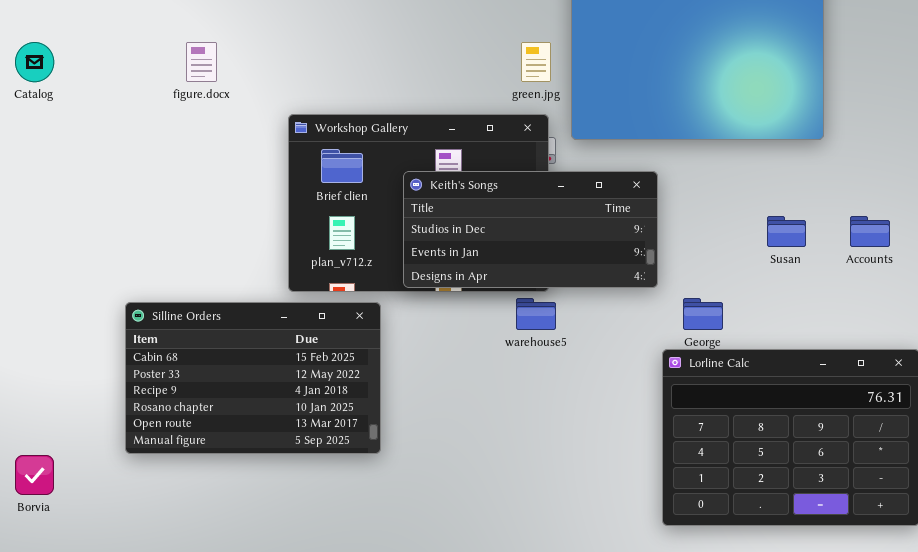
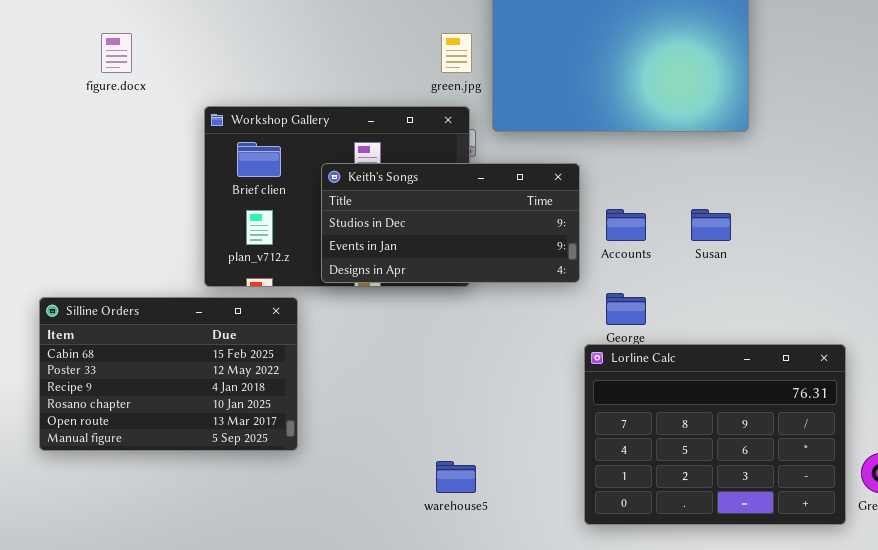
Accounts: [850,216,890,247] -> [606,209,646,241], moved
warehouse5: [516,298,556,330] -> [436,461,476,493], moved

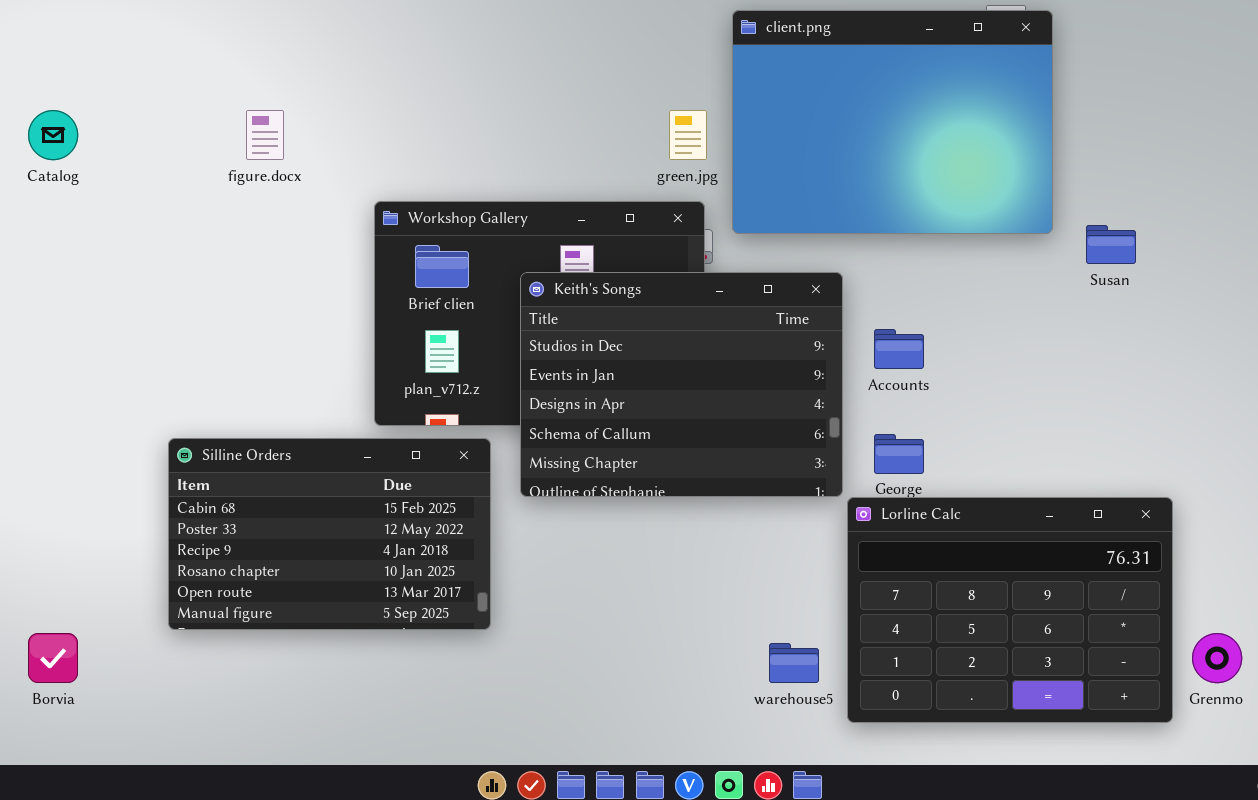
Keith's Songs: [321,163,580,283] -> [520,272,843,497], resized
Susan: [691,209,731,241] -> [1086,225,1136,264], moved
warehouse5: [436,461,476,493] -> [769,643,819,683], moved

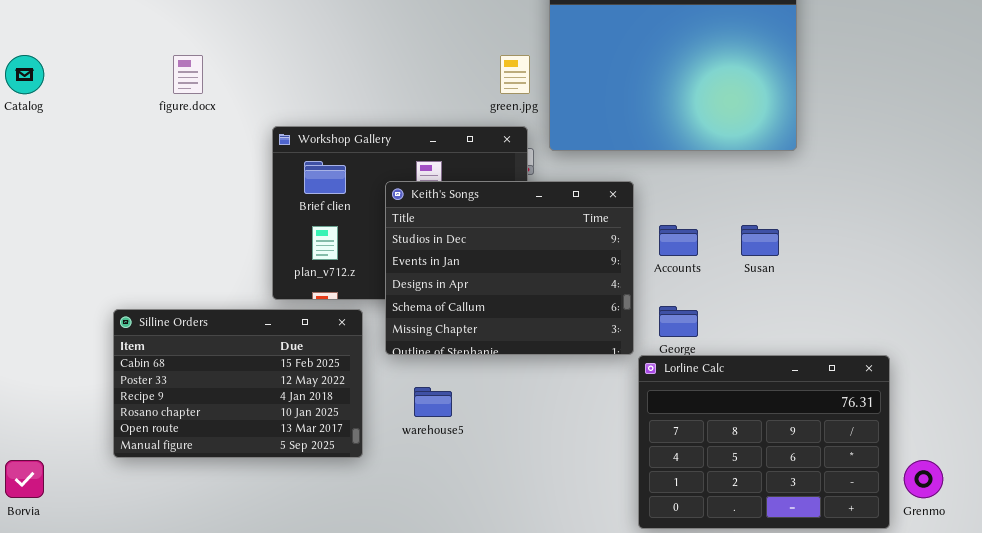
Susan: [1086,225,1136,264] -> [741,225,779,256], moved
warehouse5: [769,643,819,683] -> [414,387,452,417], moved

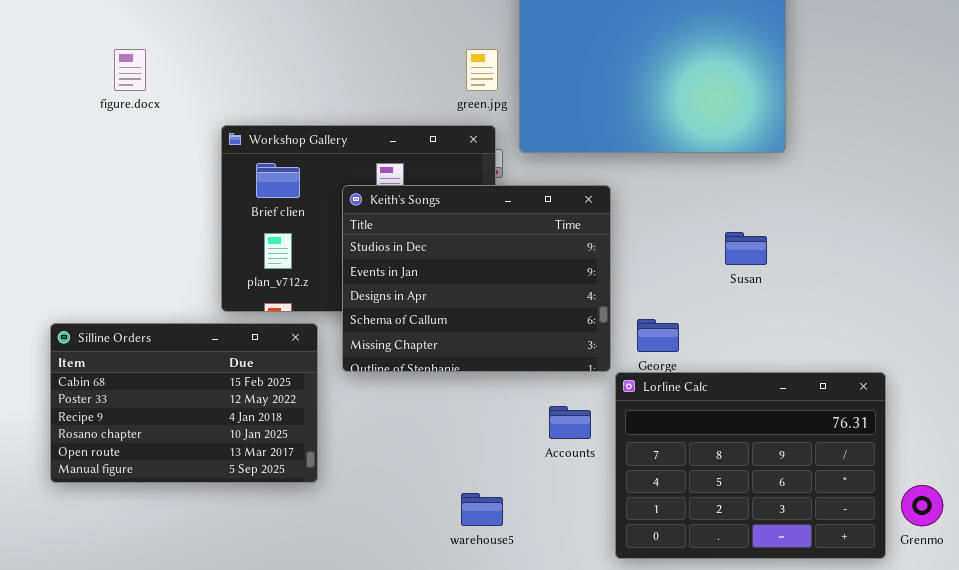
Accounts: [659,225,698,256] -> [549,406,591,439], moved
warehouse5: [414,387,452,417] -> [461,493,503,526], moved

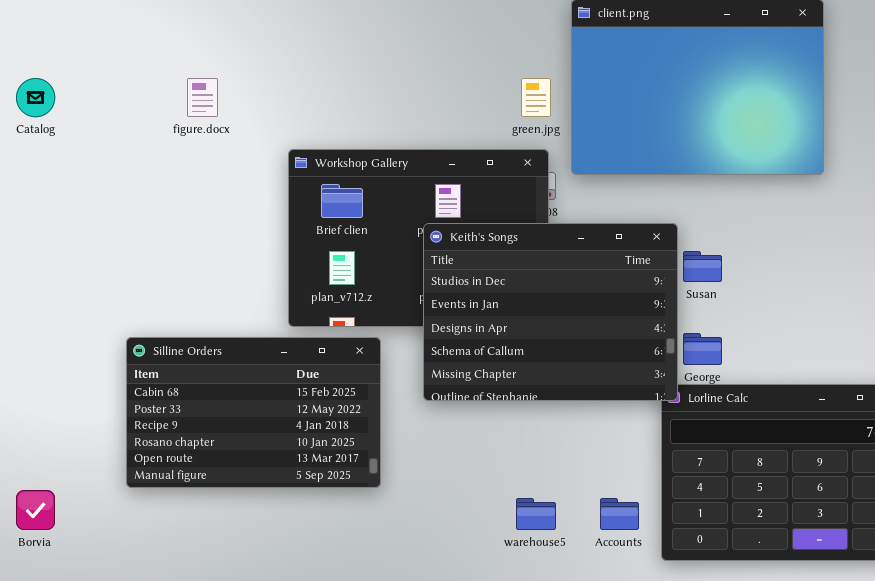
Keith's Songs: [342,185,611,372] -> [423,223,678,401], moved
Susan: [725,232,767,265] -> [683,251,722,282], moved
Accounts: [549,406,591,439] -> [600,498,639,530], moved

